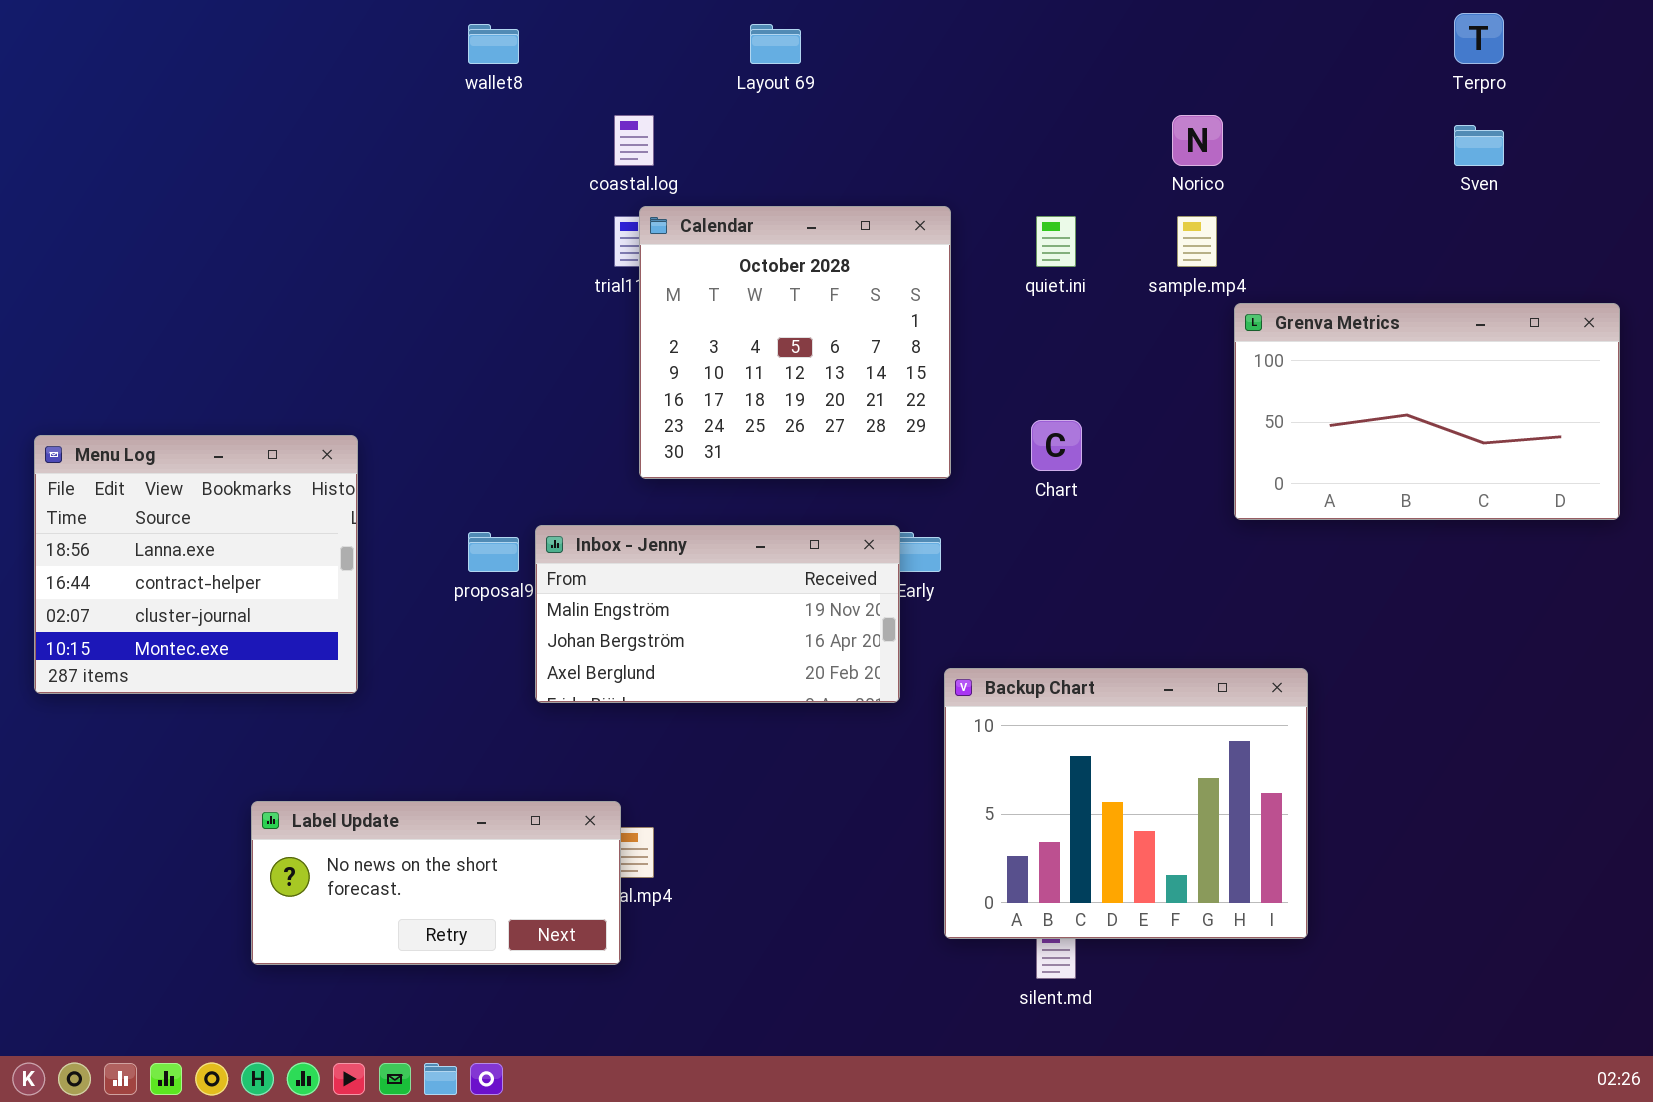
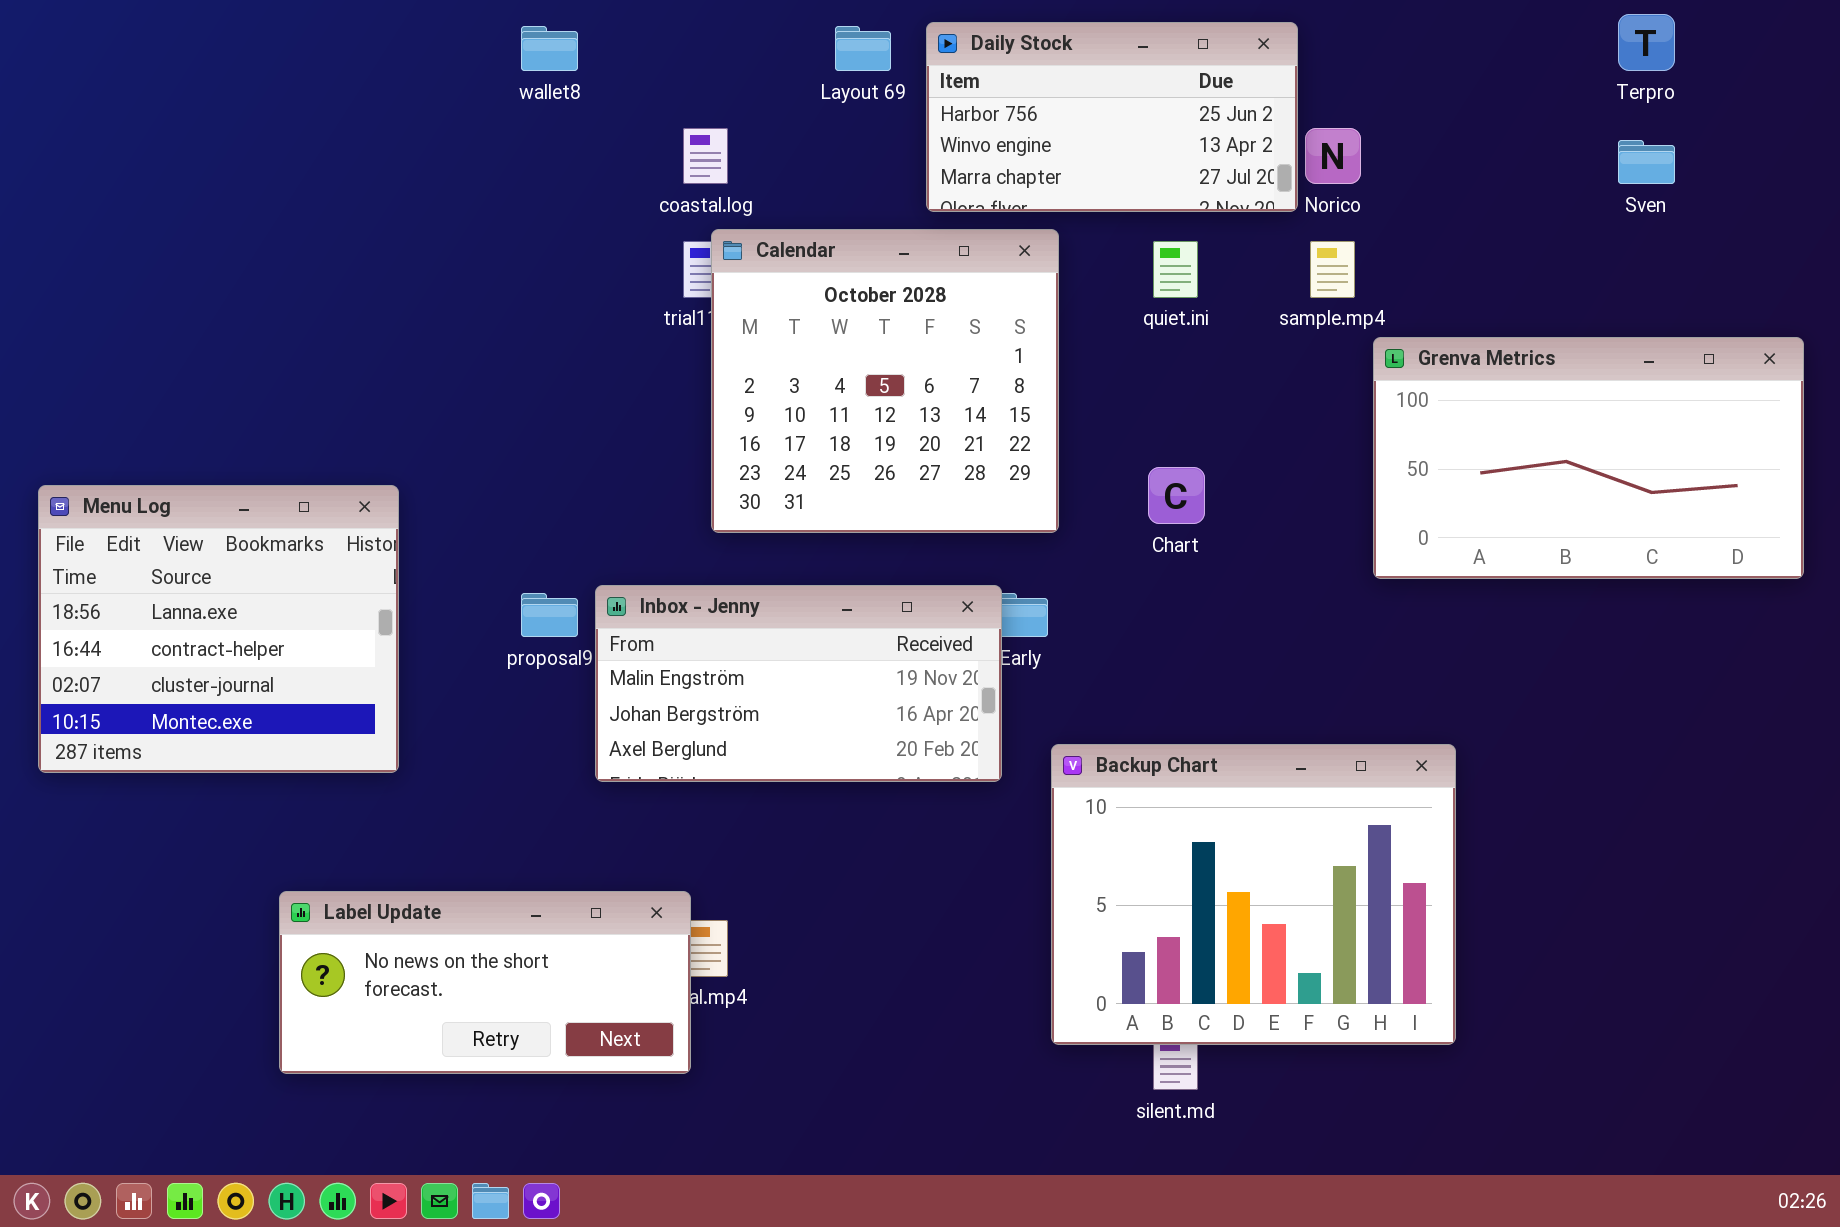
Daily Stock: none -> [926,22,1298,212], opened

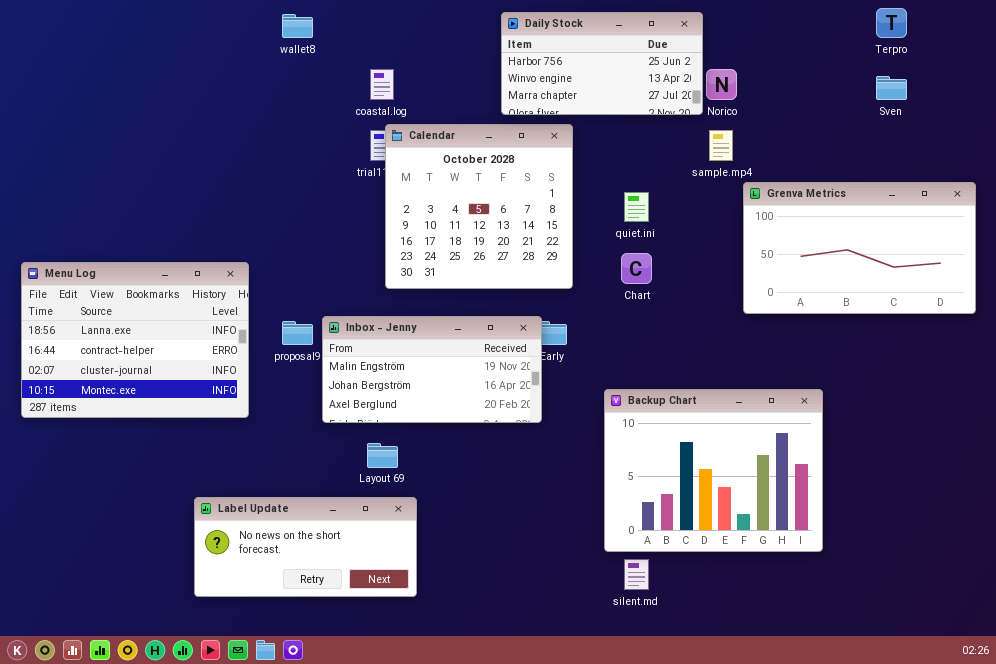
Layout 69: [835,26,891,71] -> [367,443,398,468], moved
quiet.ini: [1153,241,1198,298] -> [624,192,649,222], moved
Menu Log: [38,485,399,773] -> [21,262,249,418], resized
Backup Chart: [1051,744,1456,1045] -> [604,389,823,552], moved
Label Update: [279,891,691,1074] -> [194,497,417,597], moved

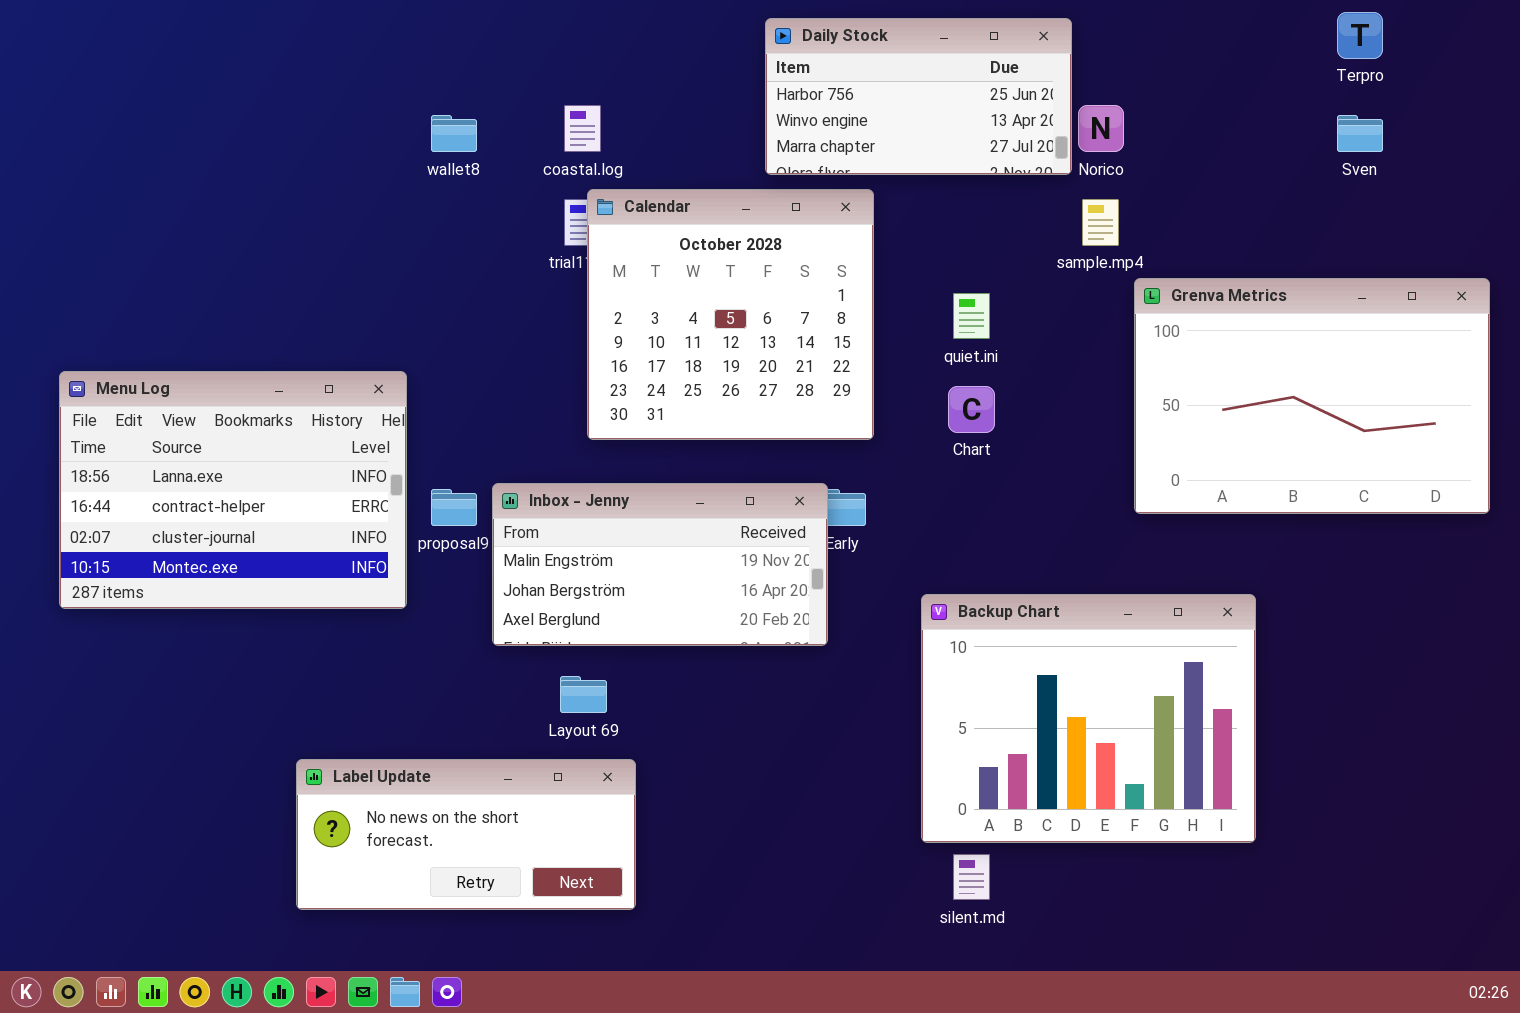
wallet8: [282,14,313,38] -> [431,115,477,152], moved
Grenva Metrics: [743,182,976,314] -> [1134,278,1490,514], resized
Menu Log: [21,262,249,418] -> [59,371,407,609], moved

